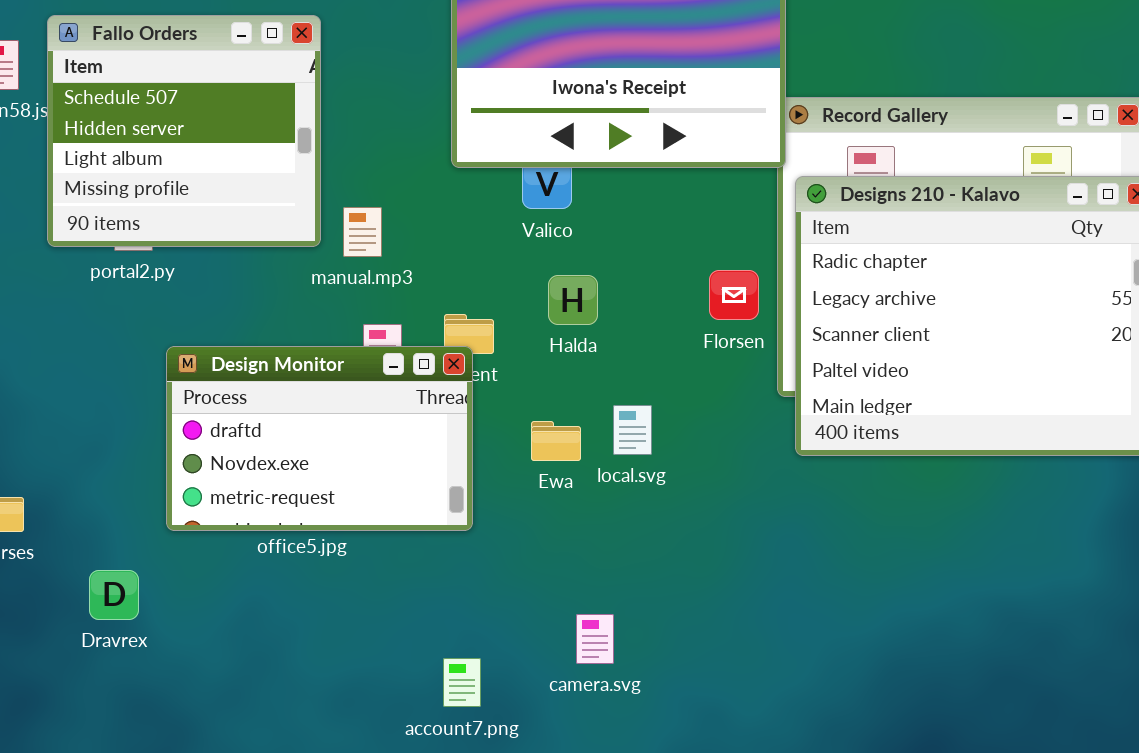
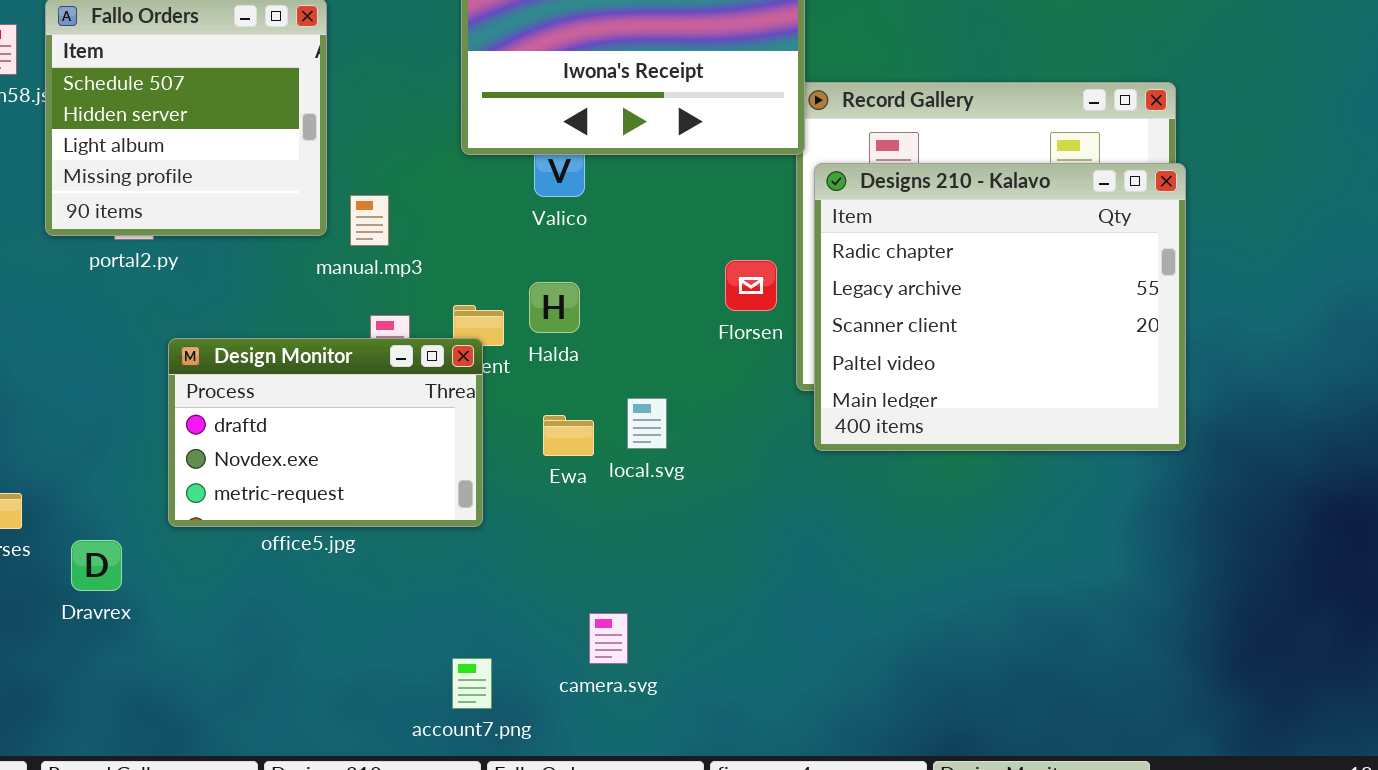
Halda: [548,275,598,325] -> [529,282,580,333], moved
Dravrex: [89,570,139,620] -> [71,540,122,591], moved

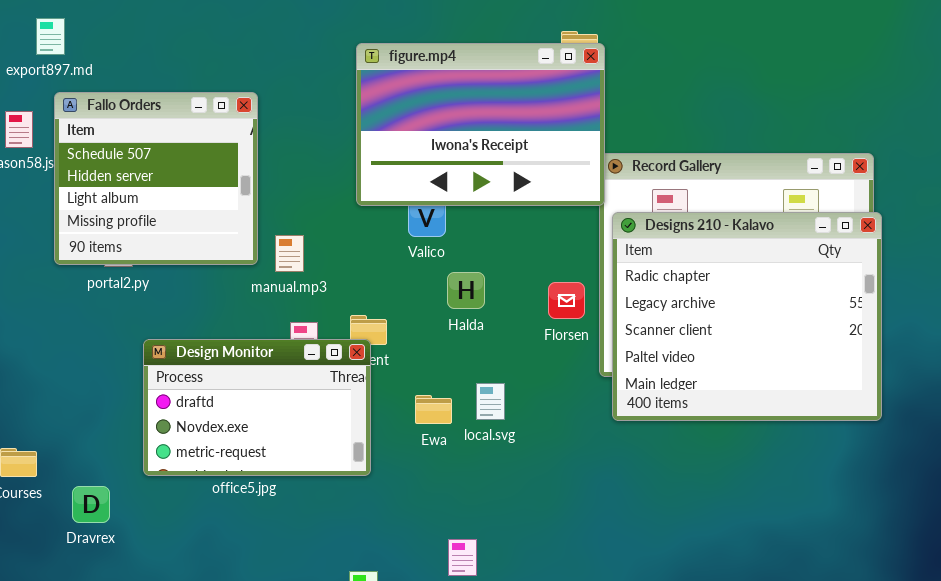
Halda: [529,282,580,333] -> [447,272,485,309], moved

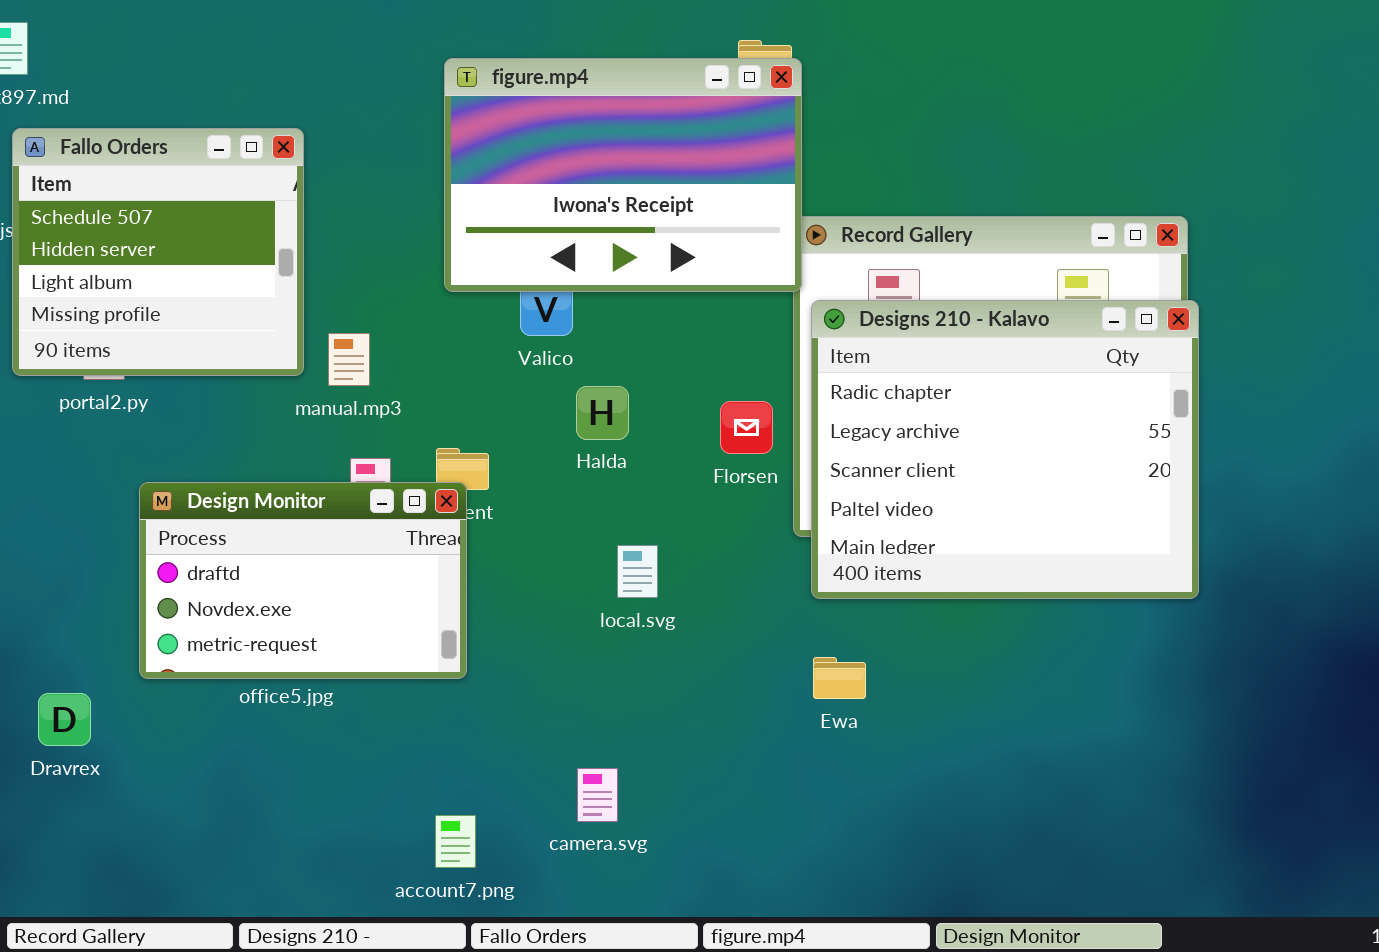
Ewa: [415,395,452,424] -> [813,657,866,699], moved

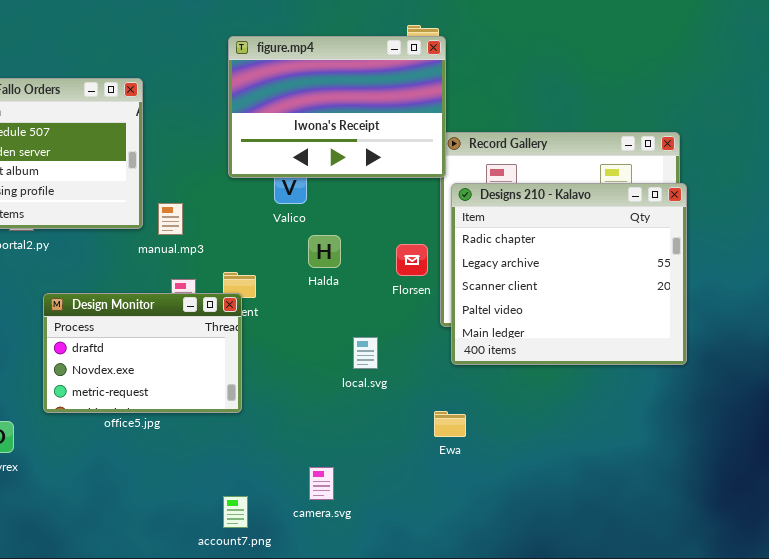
local.svg: [617,545,658,598] -> [353,337,378,369], moved
Ewa: [813,657,866,699] -> [434,411,466,437], moved

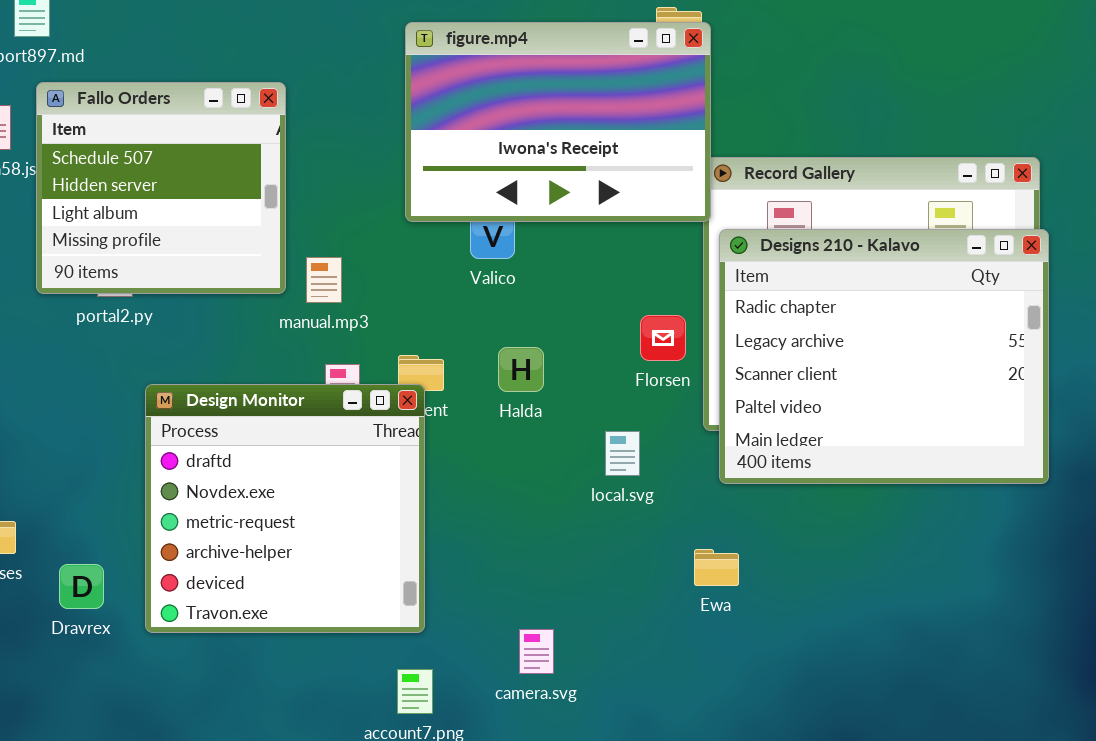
Halda: [308,235,341,268] -> [498,347,544,392], moved
Design Monitor: [43,293,242,413] -> [145,384,425,633], resized
local.svg: [353,337,378,369] -> [605,431,640,476], moved

